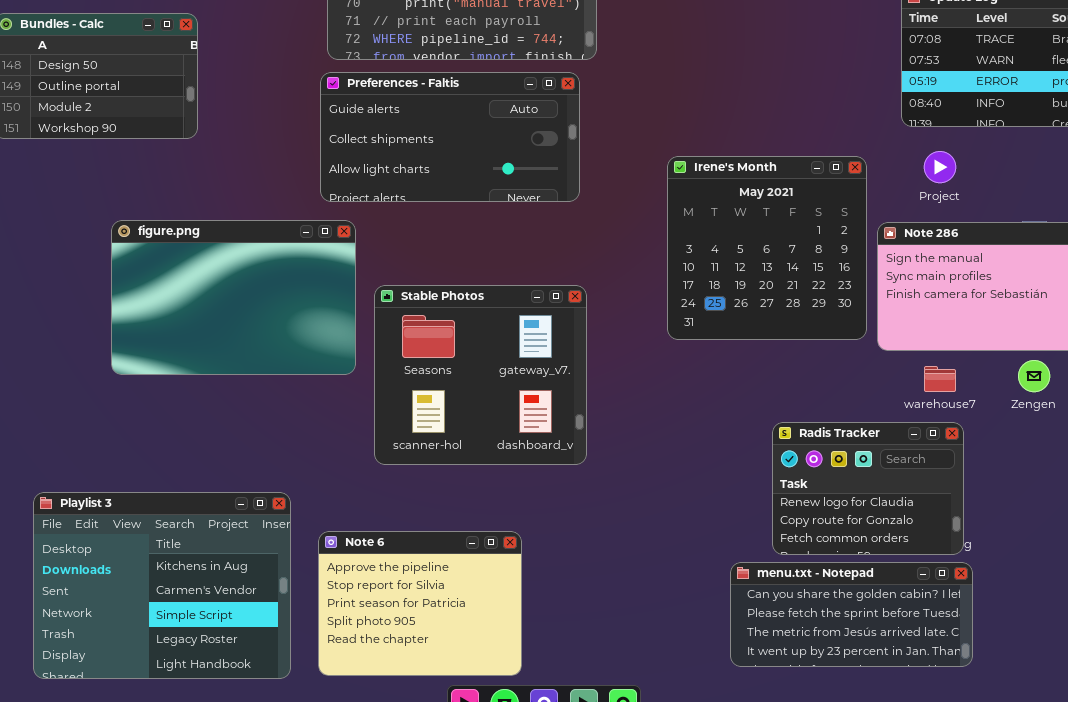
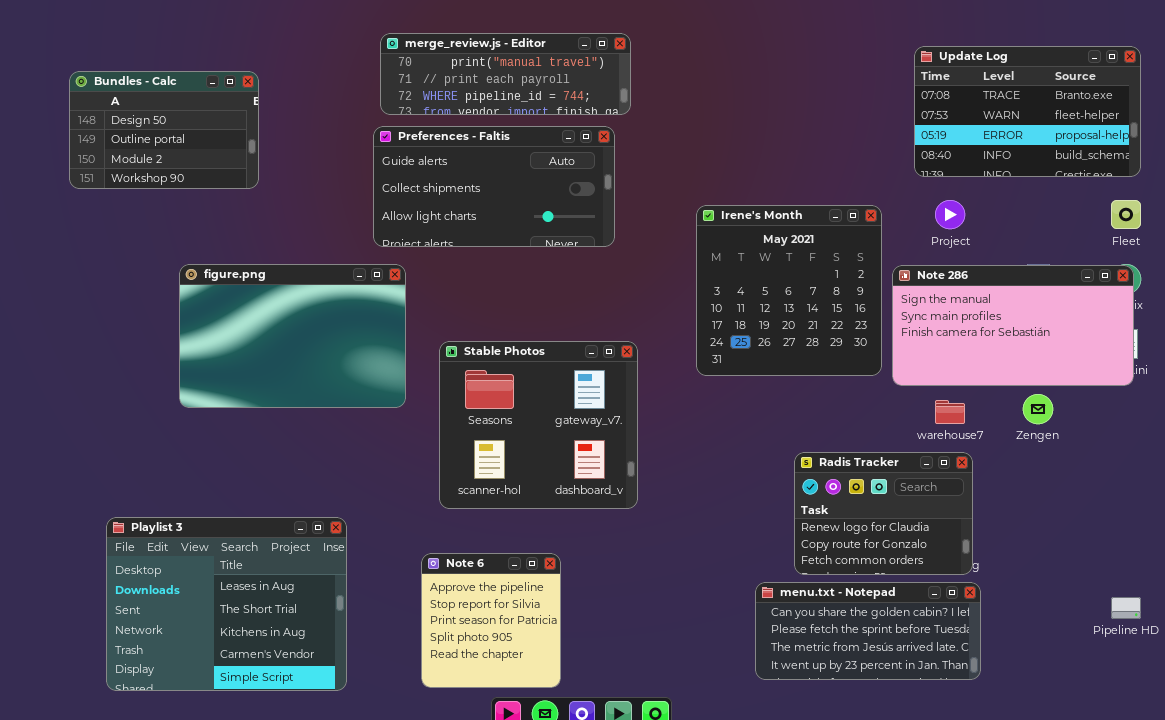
Stable Photos: [374,285,587,465] -> [439,341,638,509], moved
Playlist 3: [33,492,291,679] -> [106,517,347,691], scrolled up 2 rows
Note 6: [318,531,522,676] -> [421,553,561,688], resized

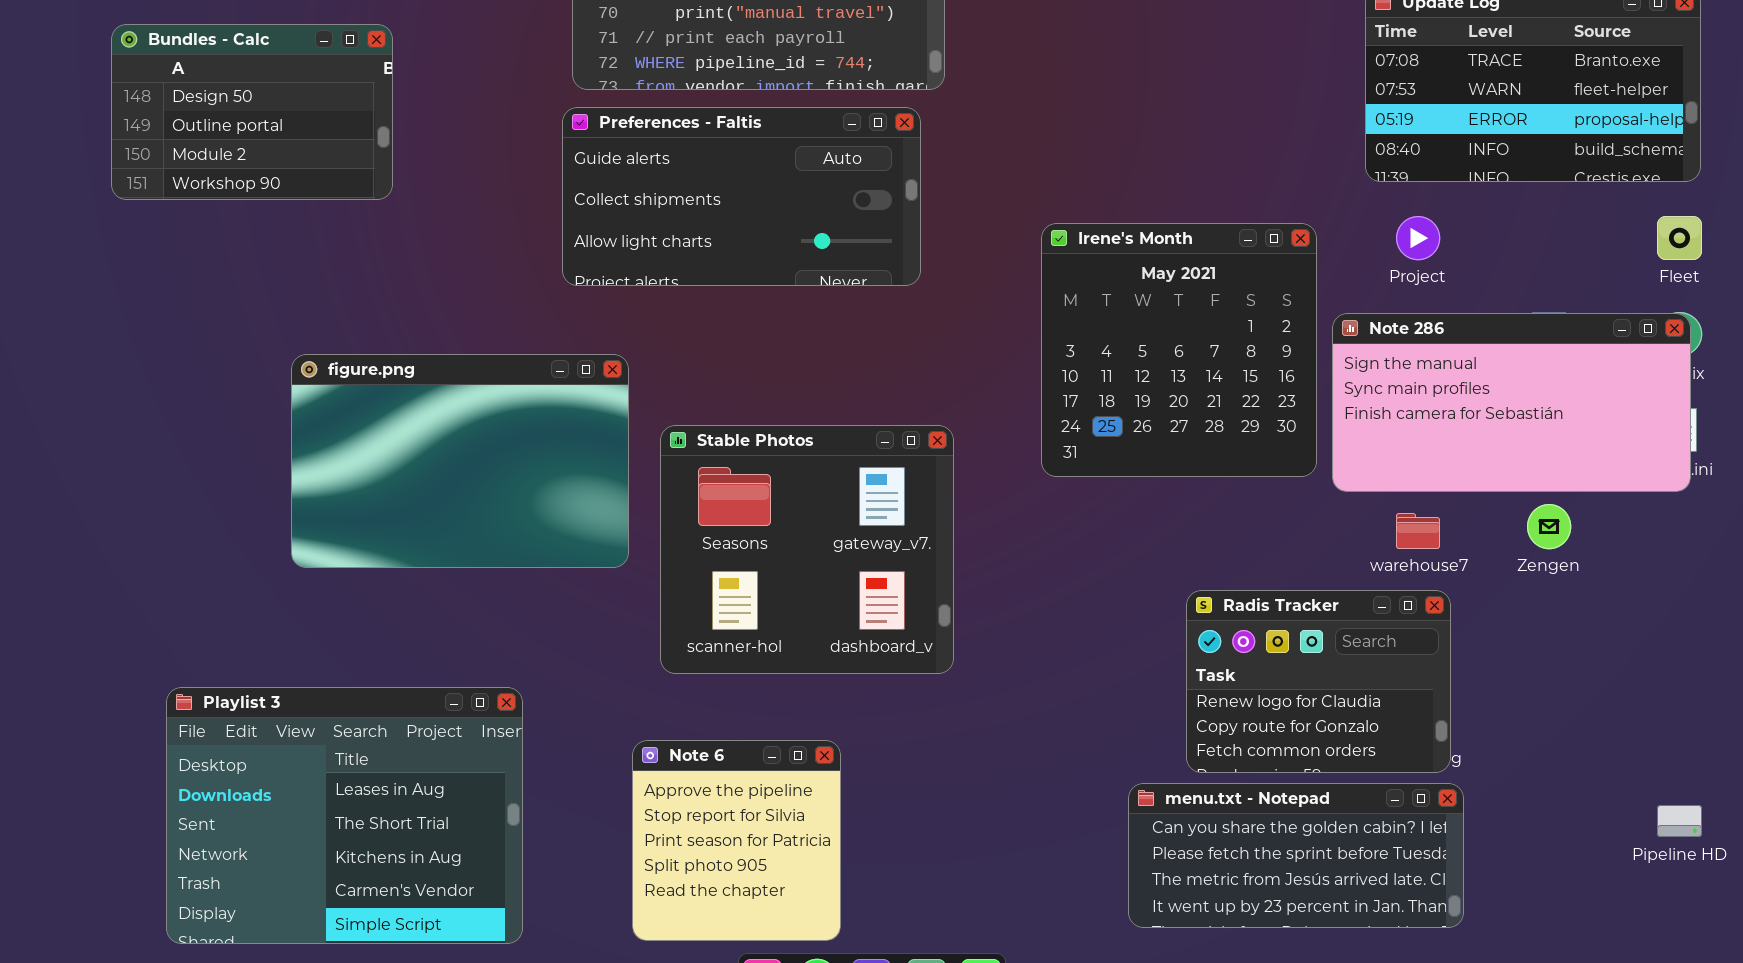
figure.png: [179,264,406,408] -> [291,354,629,568], moved

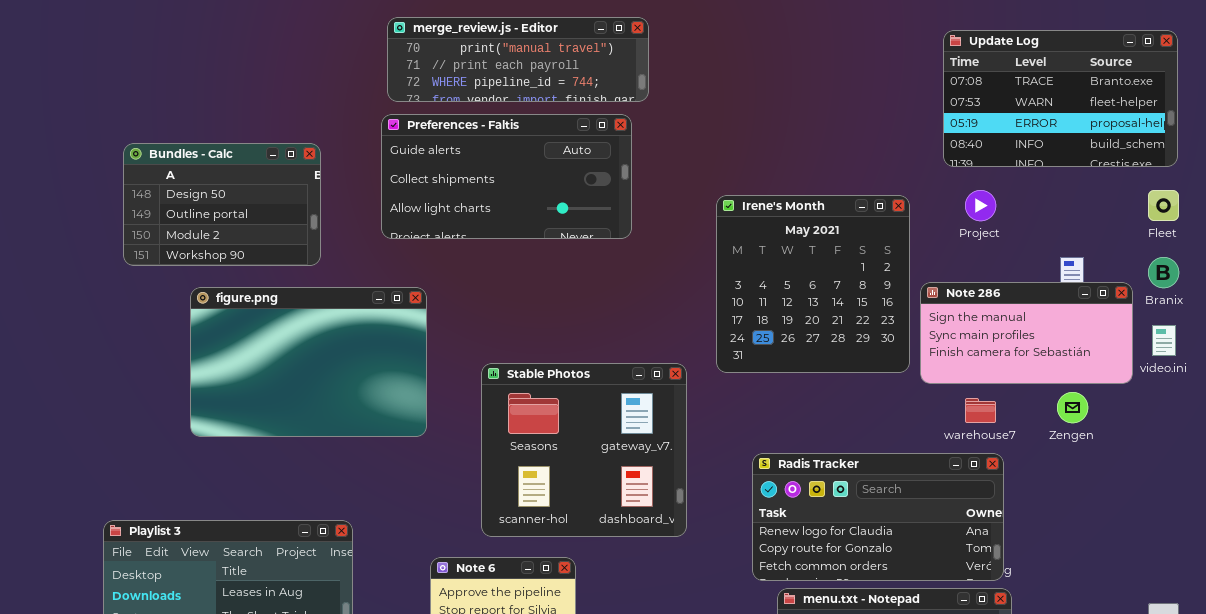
Bundles - Calc: [111,24,393,200] -> [123,143,321,266], moved
Note 286: [1332,313,1691,492] -> [920,282,1133,384], resized
Stable Photos: [660,425,954,674] -> [481,363,687,537], moved
Radis Tracker: [1186,590,1451,773] -> [752,453,1004,581], resized

